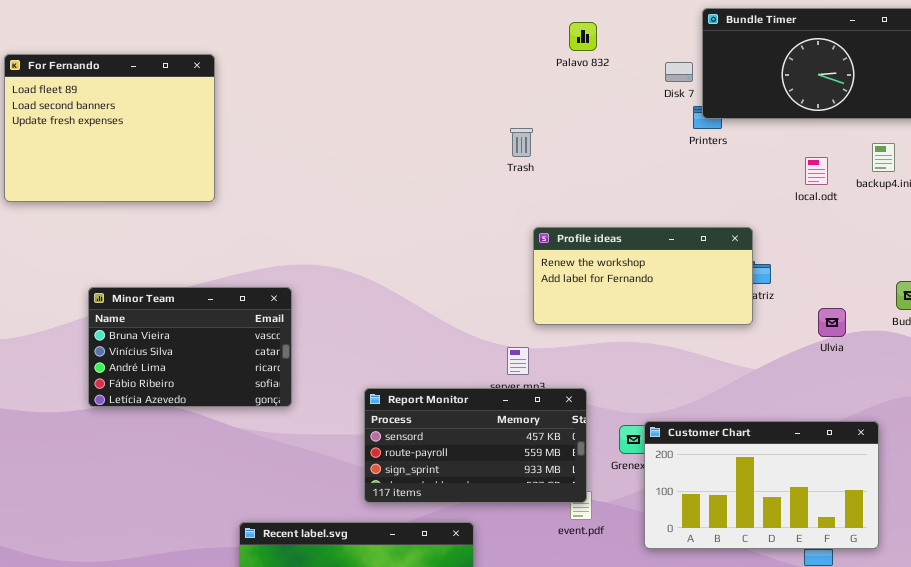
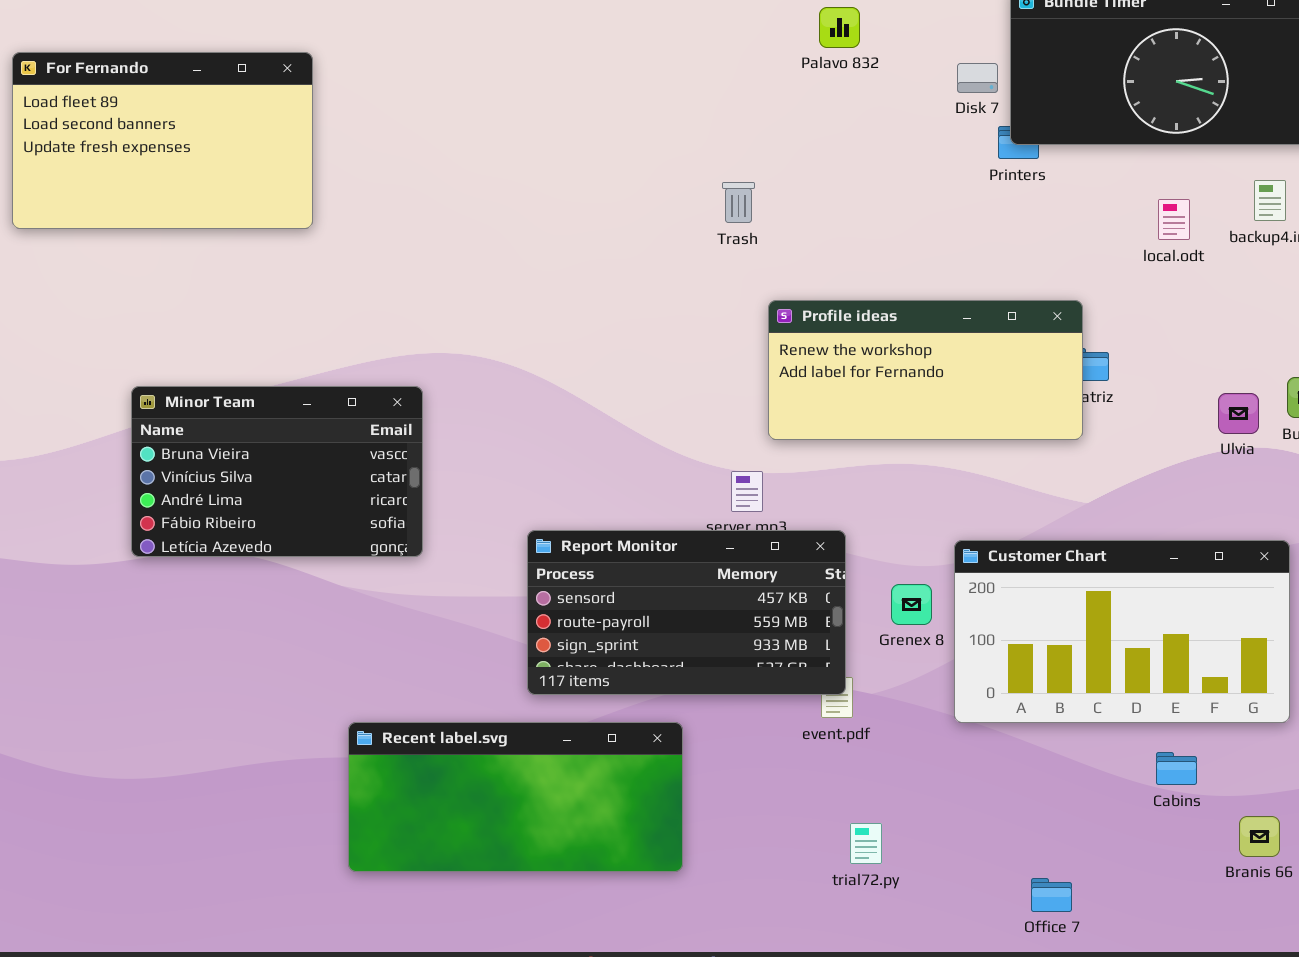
For Fernando: [4,54,215,202] -> [12,52,313,229], resized
Trash: [510,128,533,157] -> [722,182,755,223], moved
Ulvia: [818,308,846,337] -> [1218,393,1259,434], moved
Customer Chart: [644,421,879,549] -> [954,540,1290,723], moved

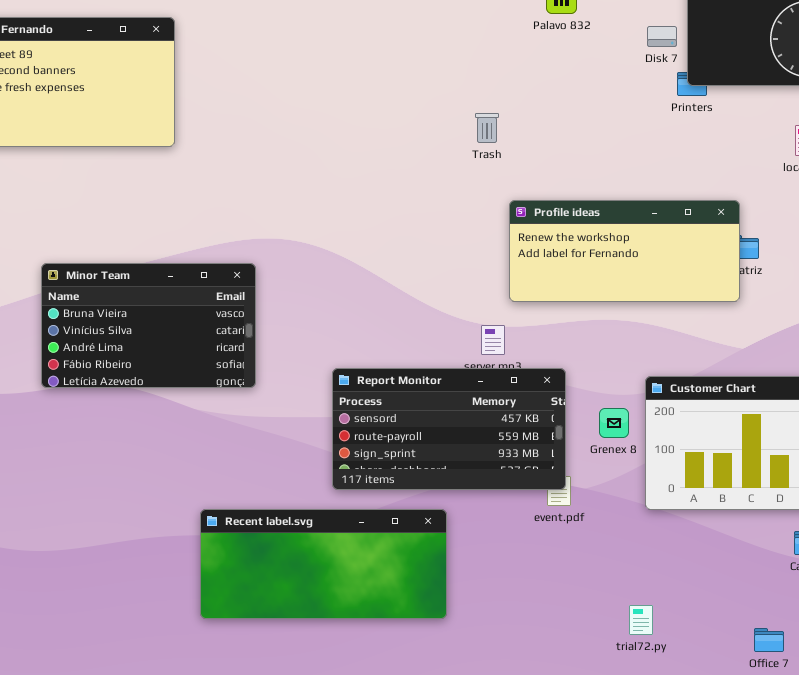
trial72.py: [850,823,882,864] -> [629,605,653,635], moved
Office 7: [1031,878,1072,912] -> [754,628,784,652], moved

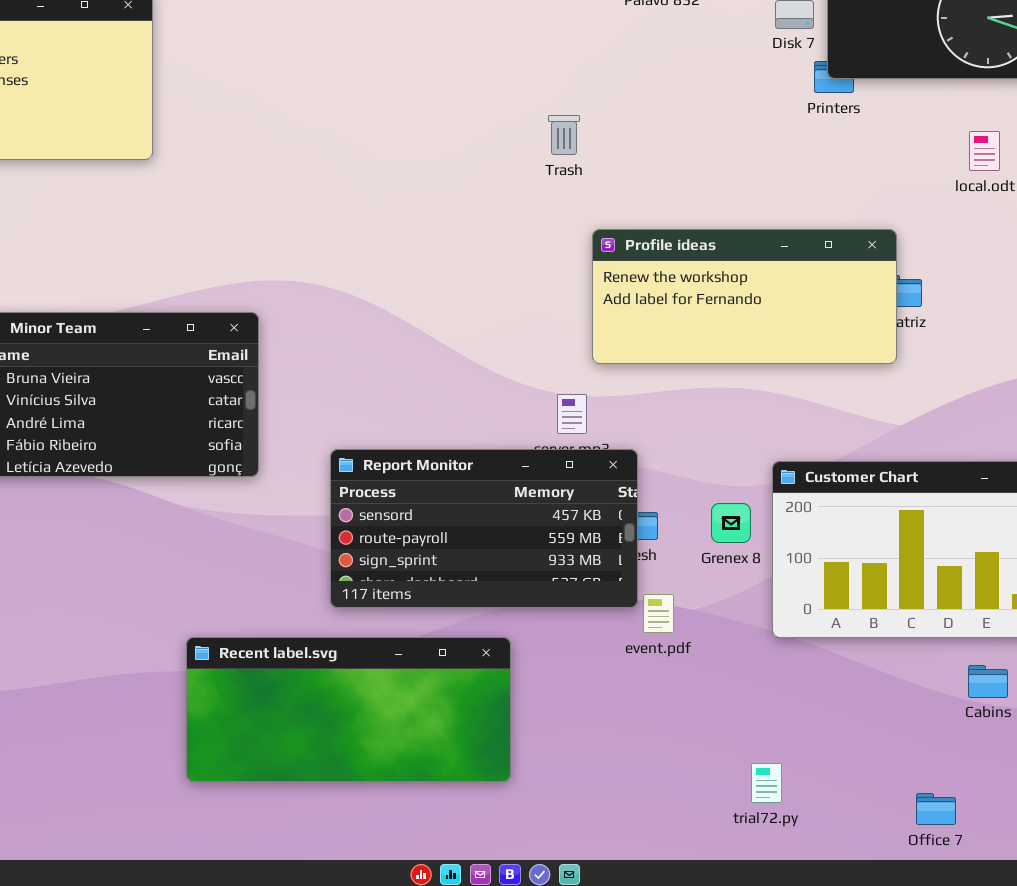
Report Monitor: [332,368,566,490] -> [330,449,638,608], moved

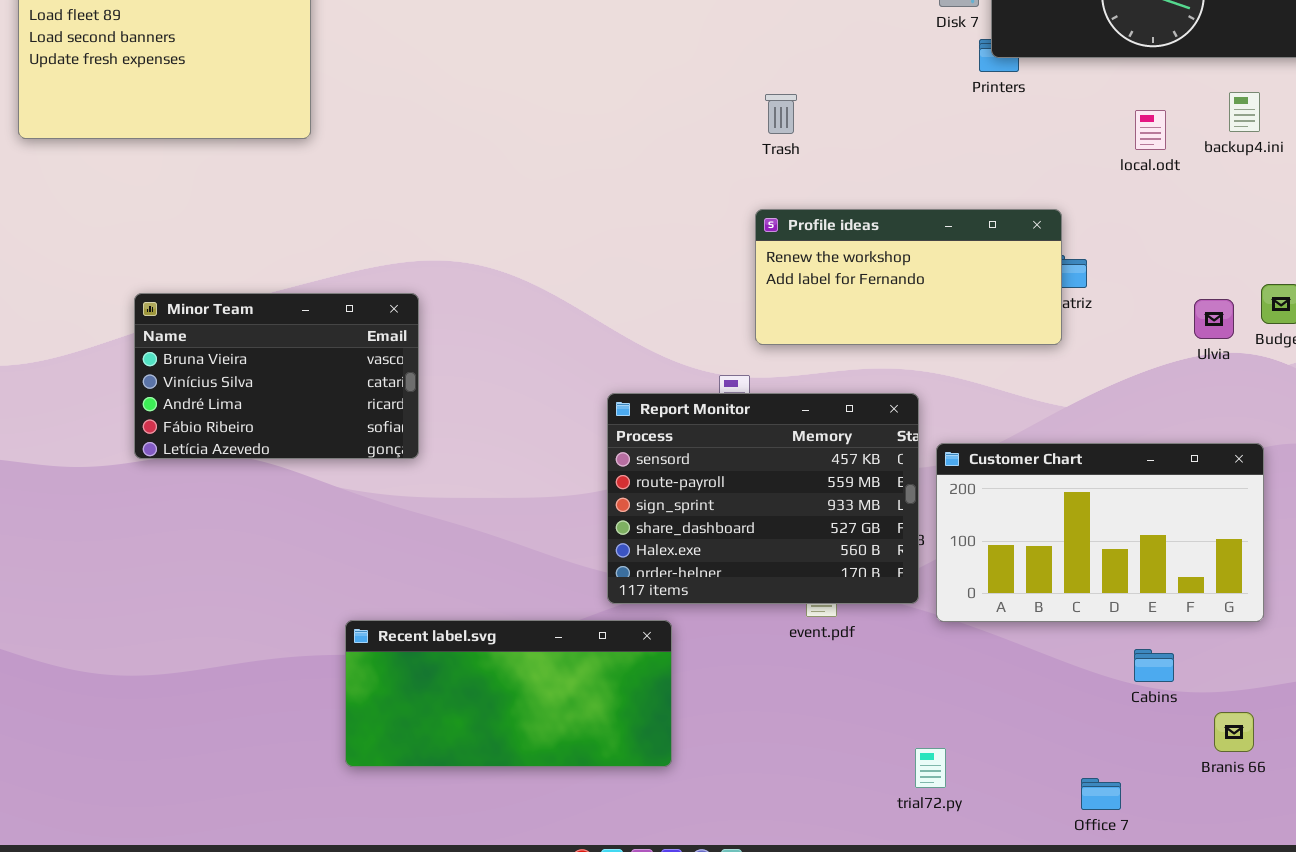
Trash: [548,115,580,155] -> [765,94,797,134], moved
Report Monitor: [330,449,638,608] -> [607,393,919,604], moved, resized

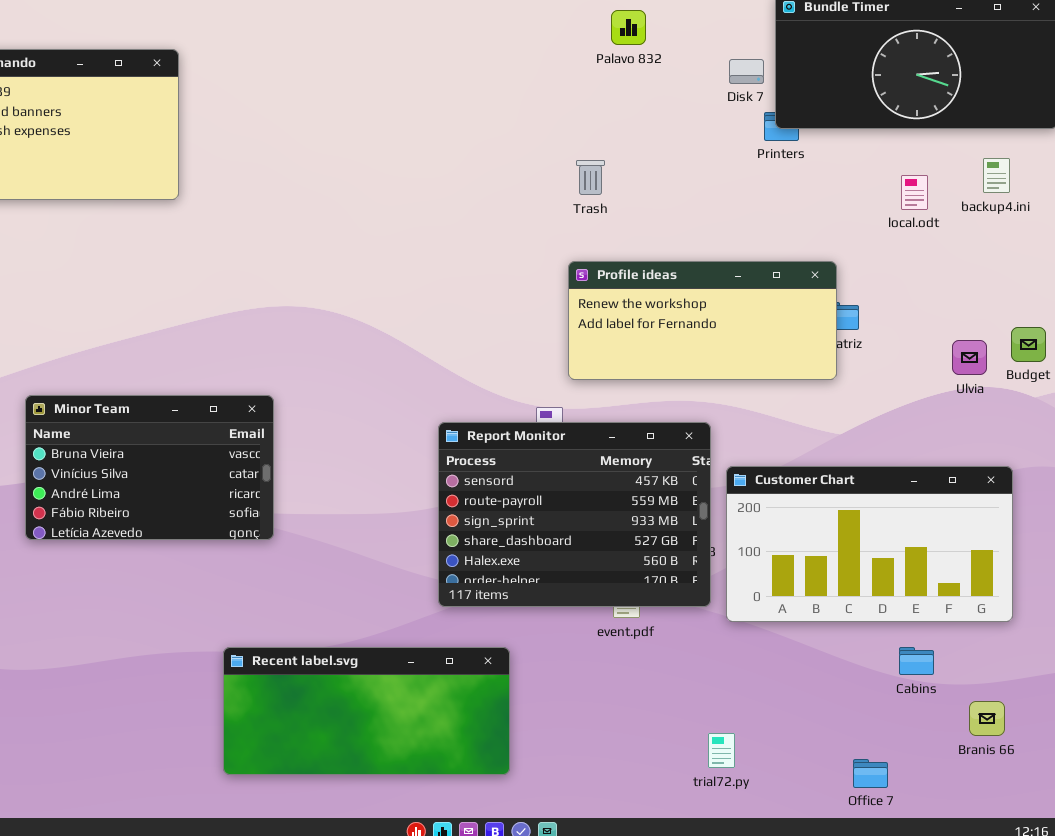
Minor Team: [134,293,419,459] -> [25,395,274,540], moved
Recent label.svg: [345,620,672,767] -> [223,647,510,775], moved

